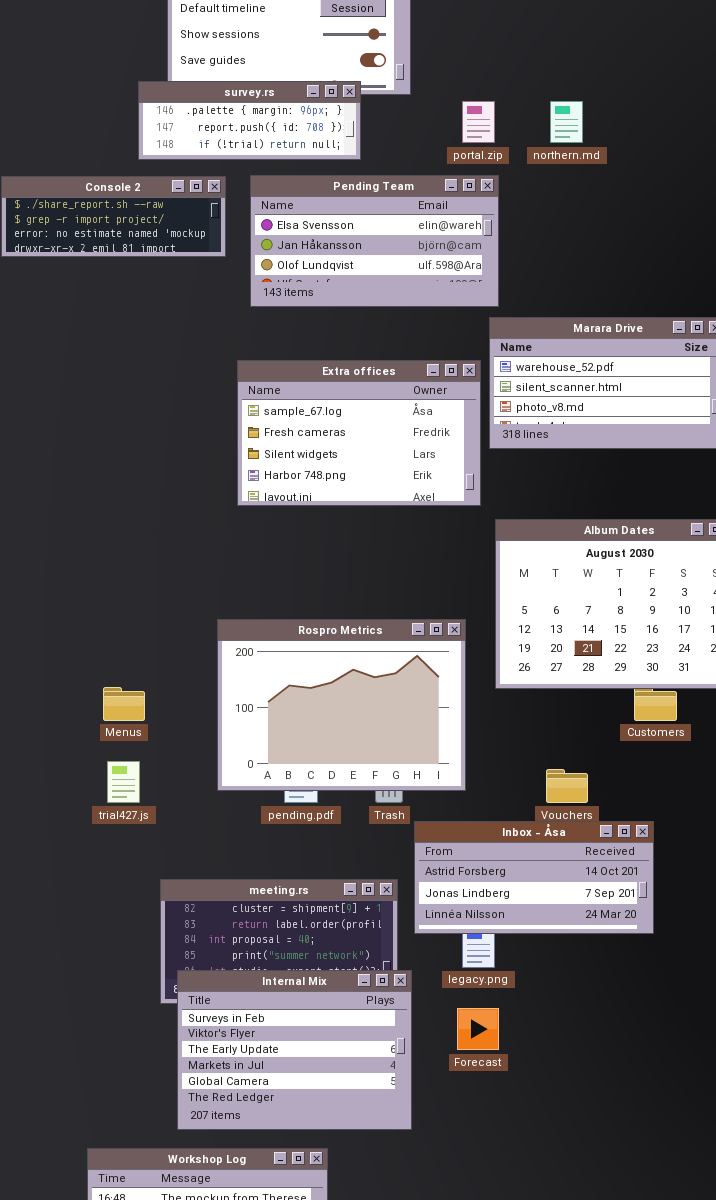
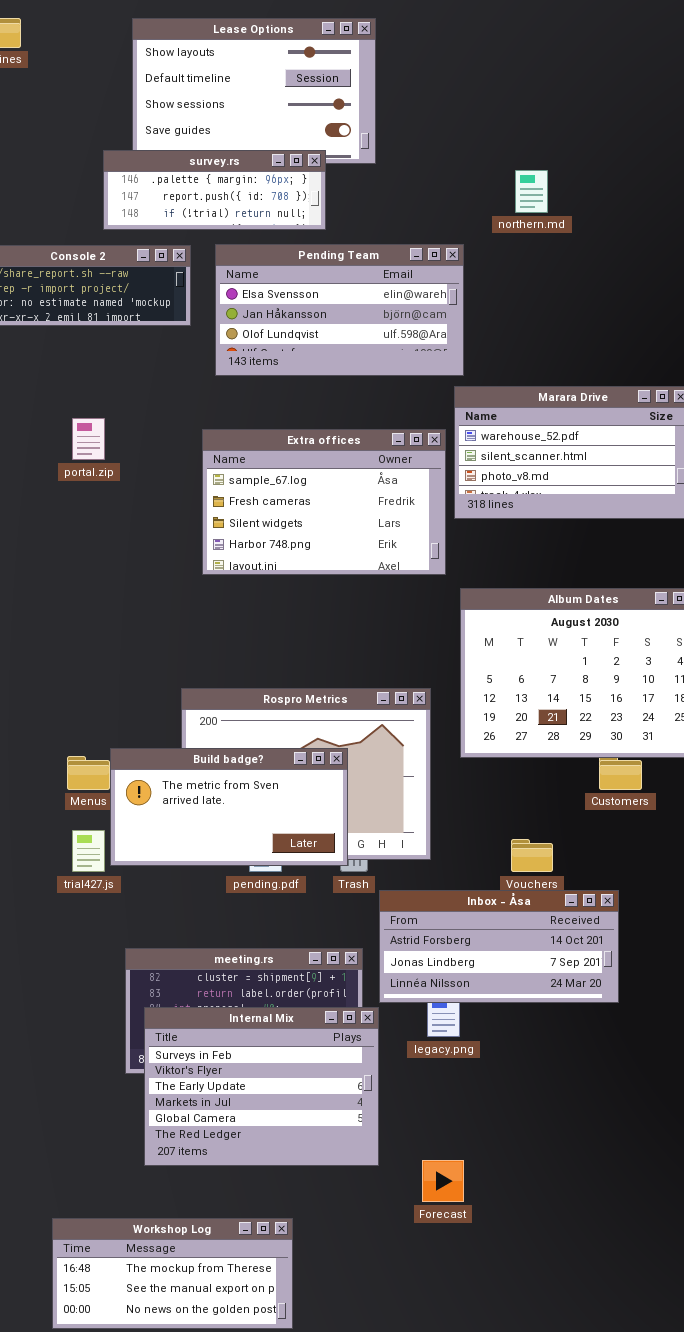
portal.zip: [462,101,495,143] -> [72,418,105,460], moved
Build badge?: none -> [110,748,348,866], opened
Internal Mix: [177,970,412,1130] -> [144,1007,379,1166], moved
Forecast: [457,1008,499,1050] -> [422,1160,464,1202], moved

